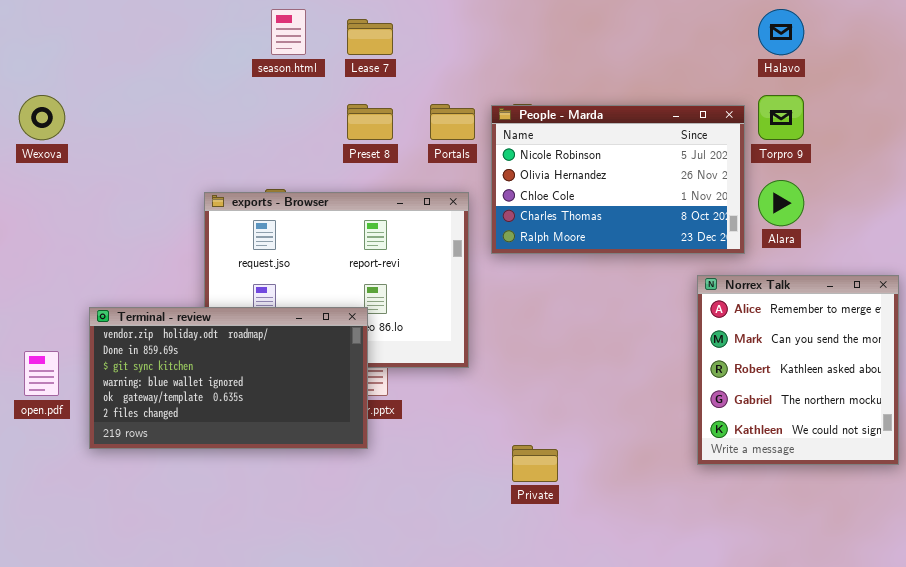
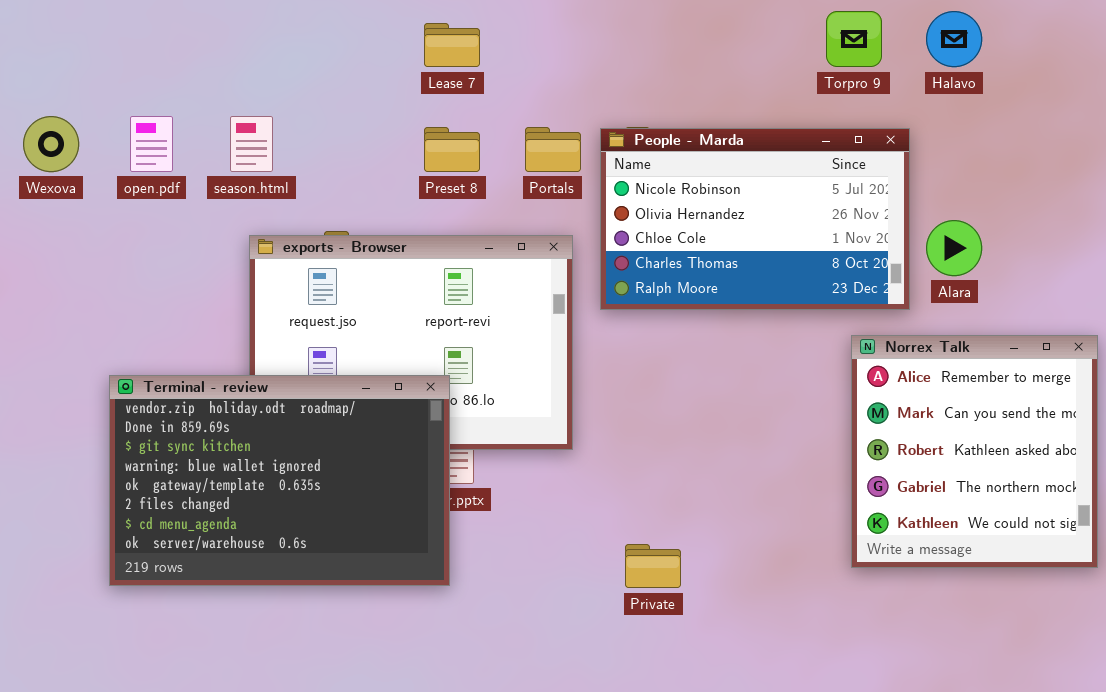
season.html: [271,9,306,55] -> [230,116,273,172], moved
Torpro 9: [758,95,804,140] -> [826,11,882,67], moved
Terminal - review: [89,307,368,449] -> [109,375,450,586], resized
open.pdf: [24,351,59,396] -> [130,116,173,172], moved

